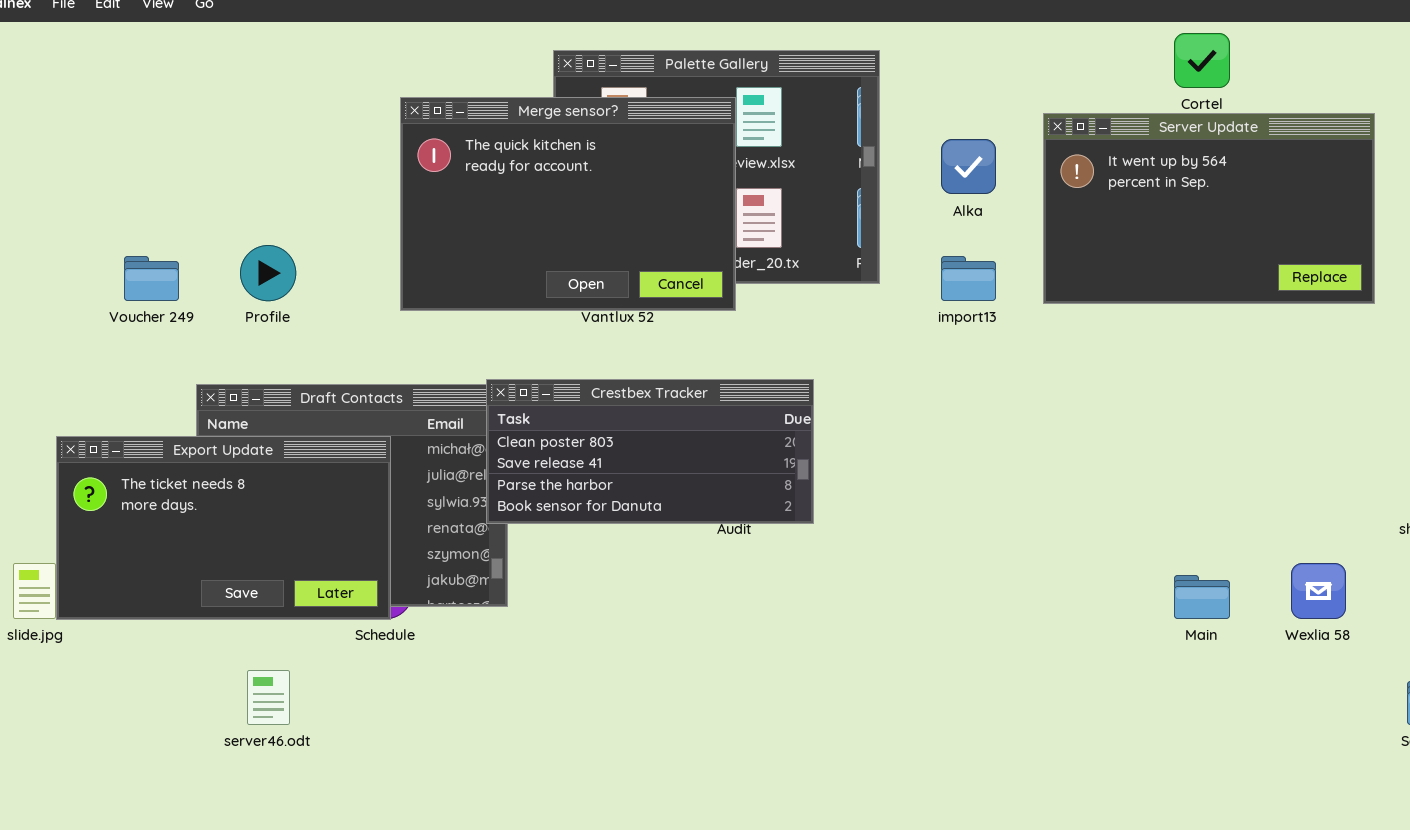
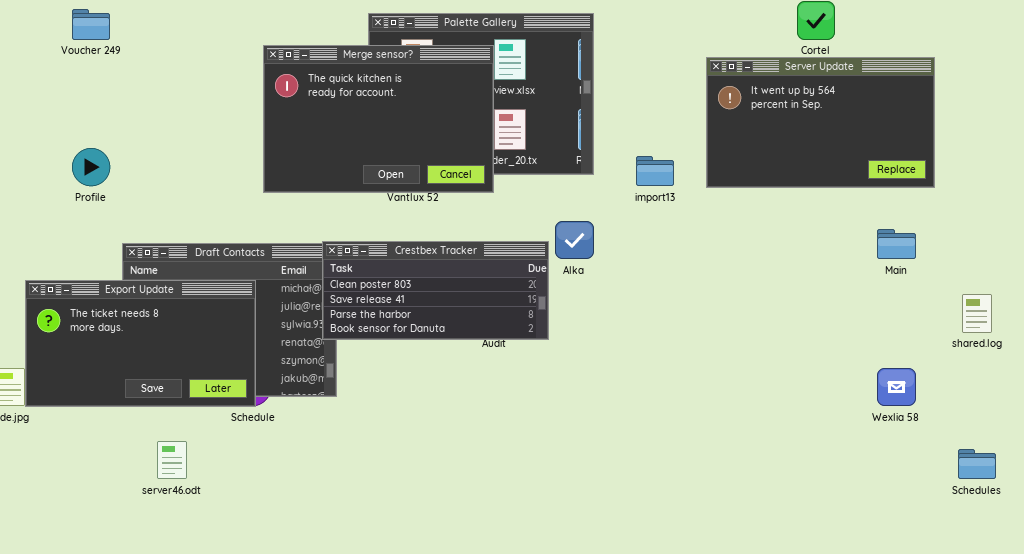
Alka: [941,139,996,194] -> [555,221,594,259], moved
Profile: [240,245,296,301] -> [72,148,110,186], moved
Voucher 249: [124,256,179,301] -> [72,9,110,40], moved
Main: [1174,575,1230,619] -> [877,229,916,259], moved

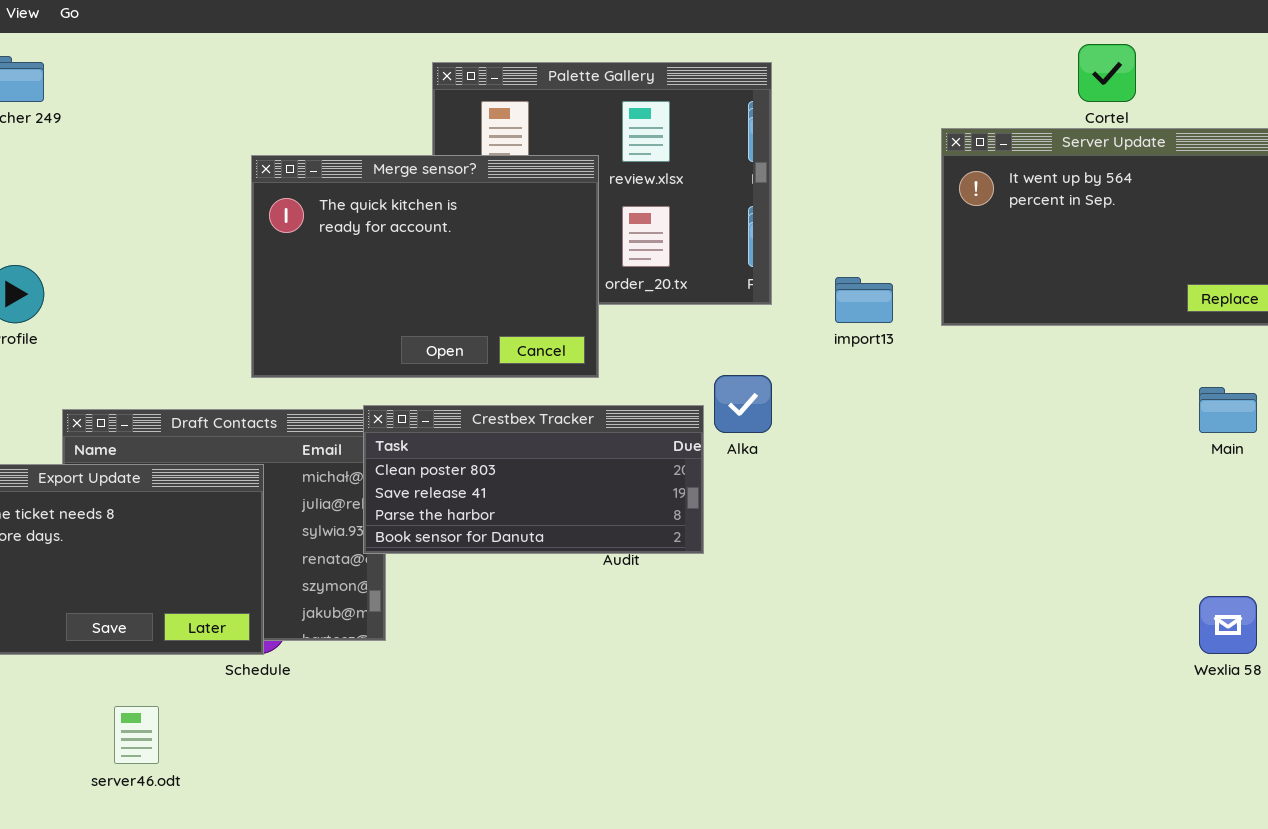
Merge sensor?: [263,45,494,193] -> [251,155,599,378], moved

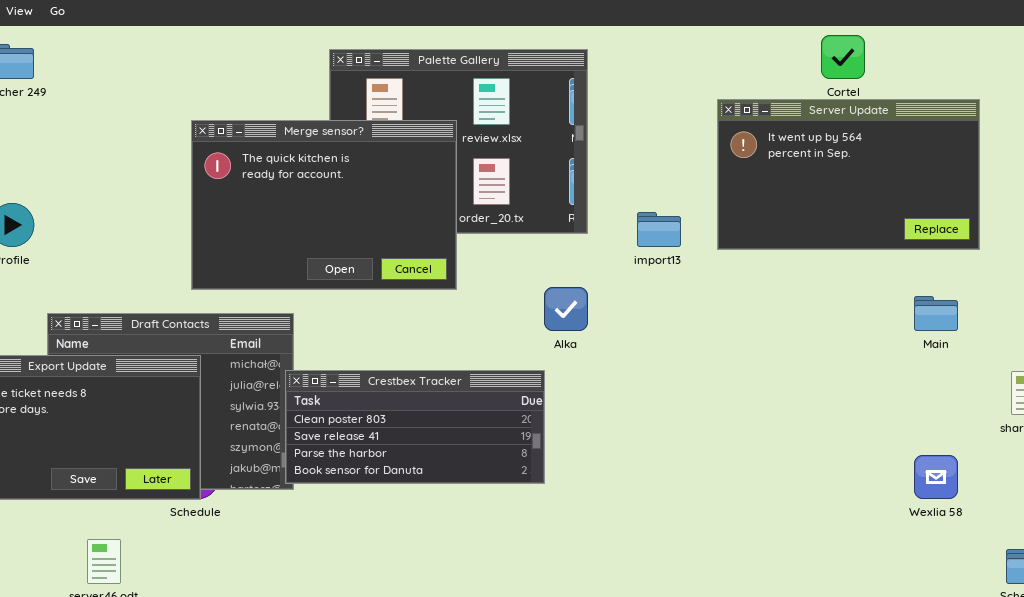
Crestbex Tracker: [363,405,704,554] -> [285,370,545,484], moved

